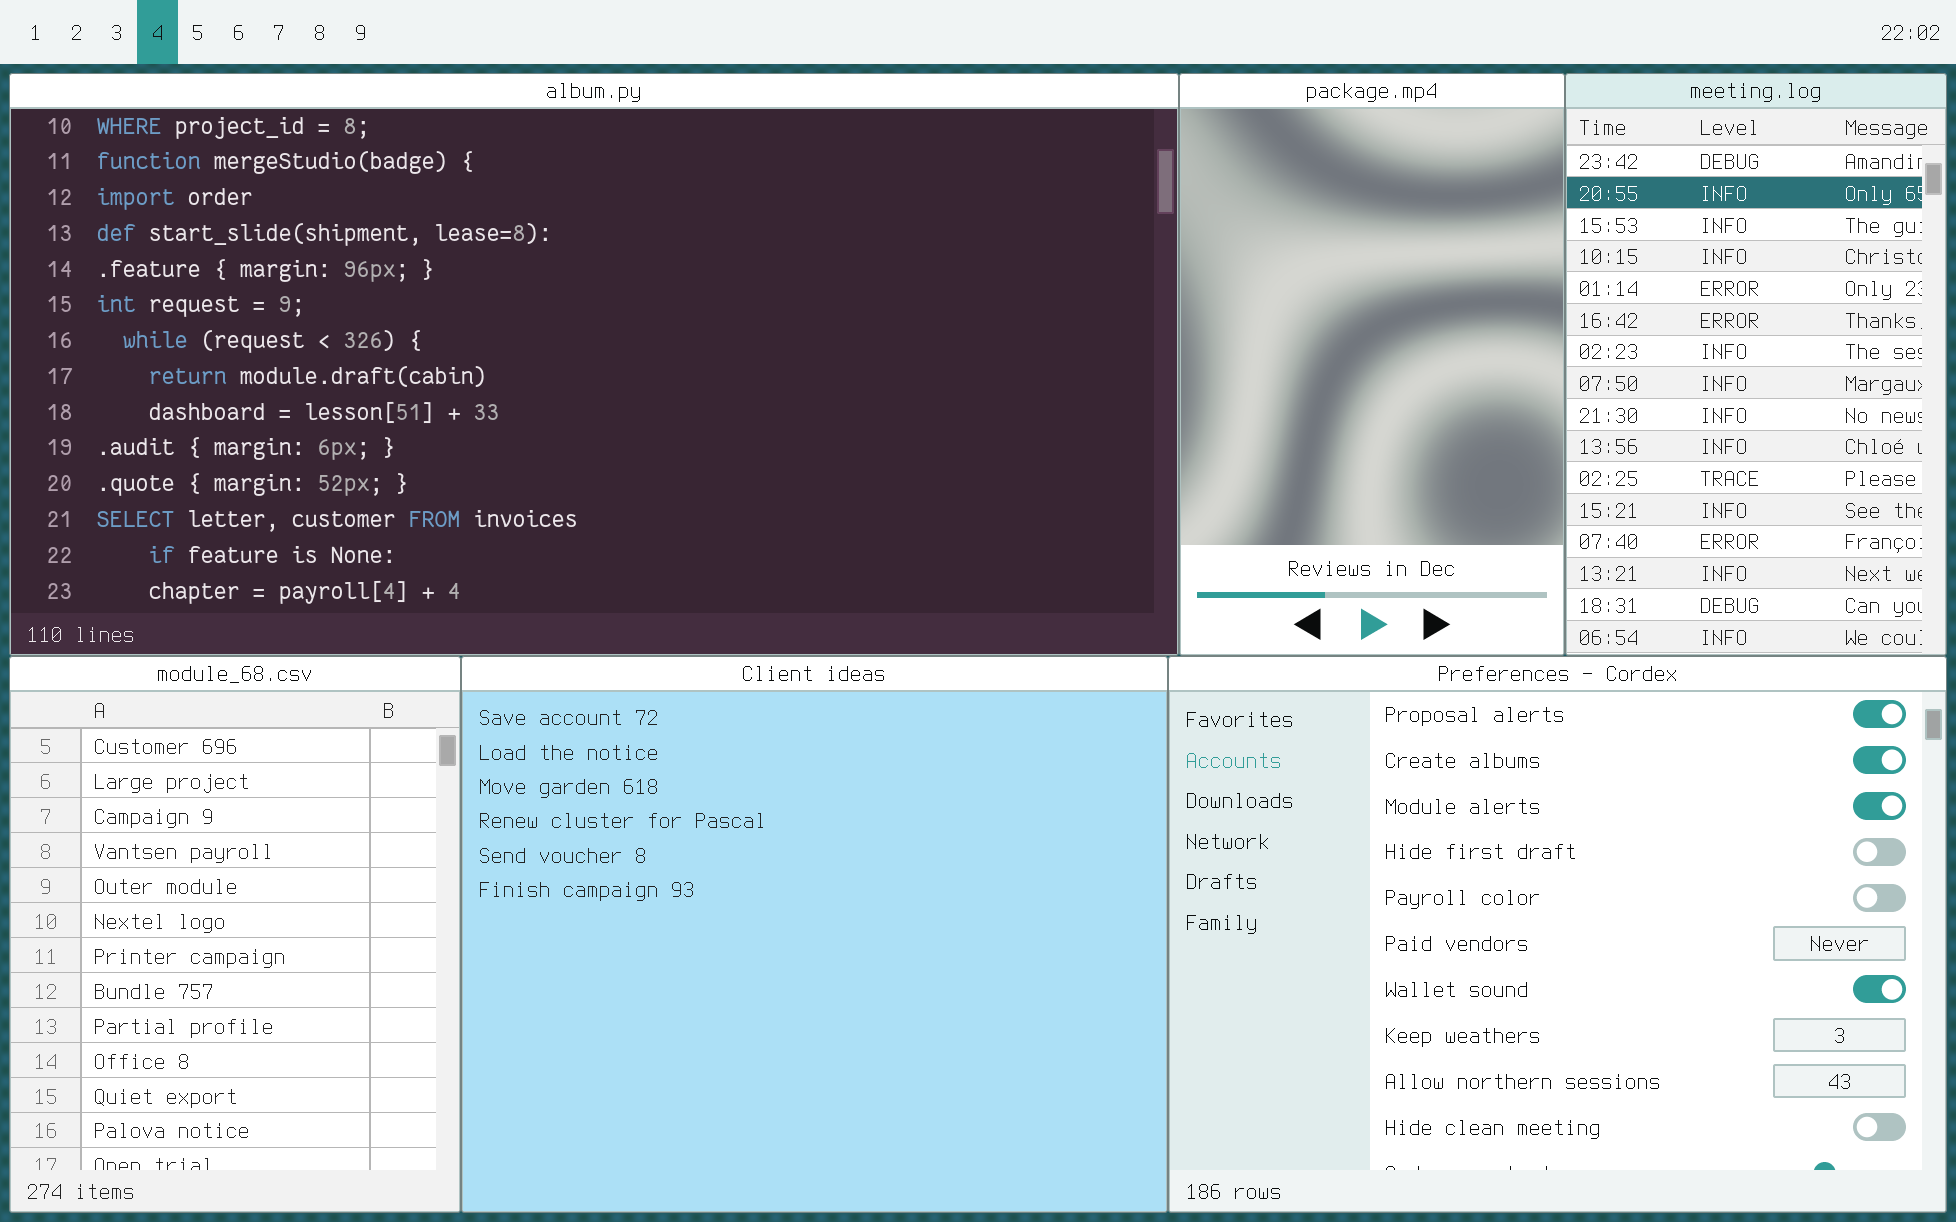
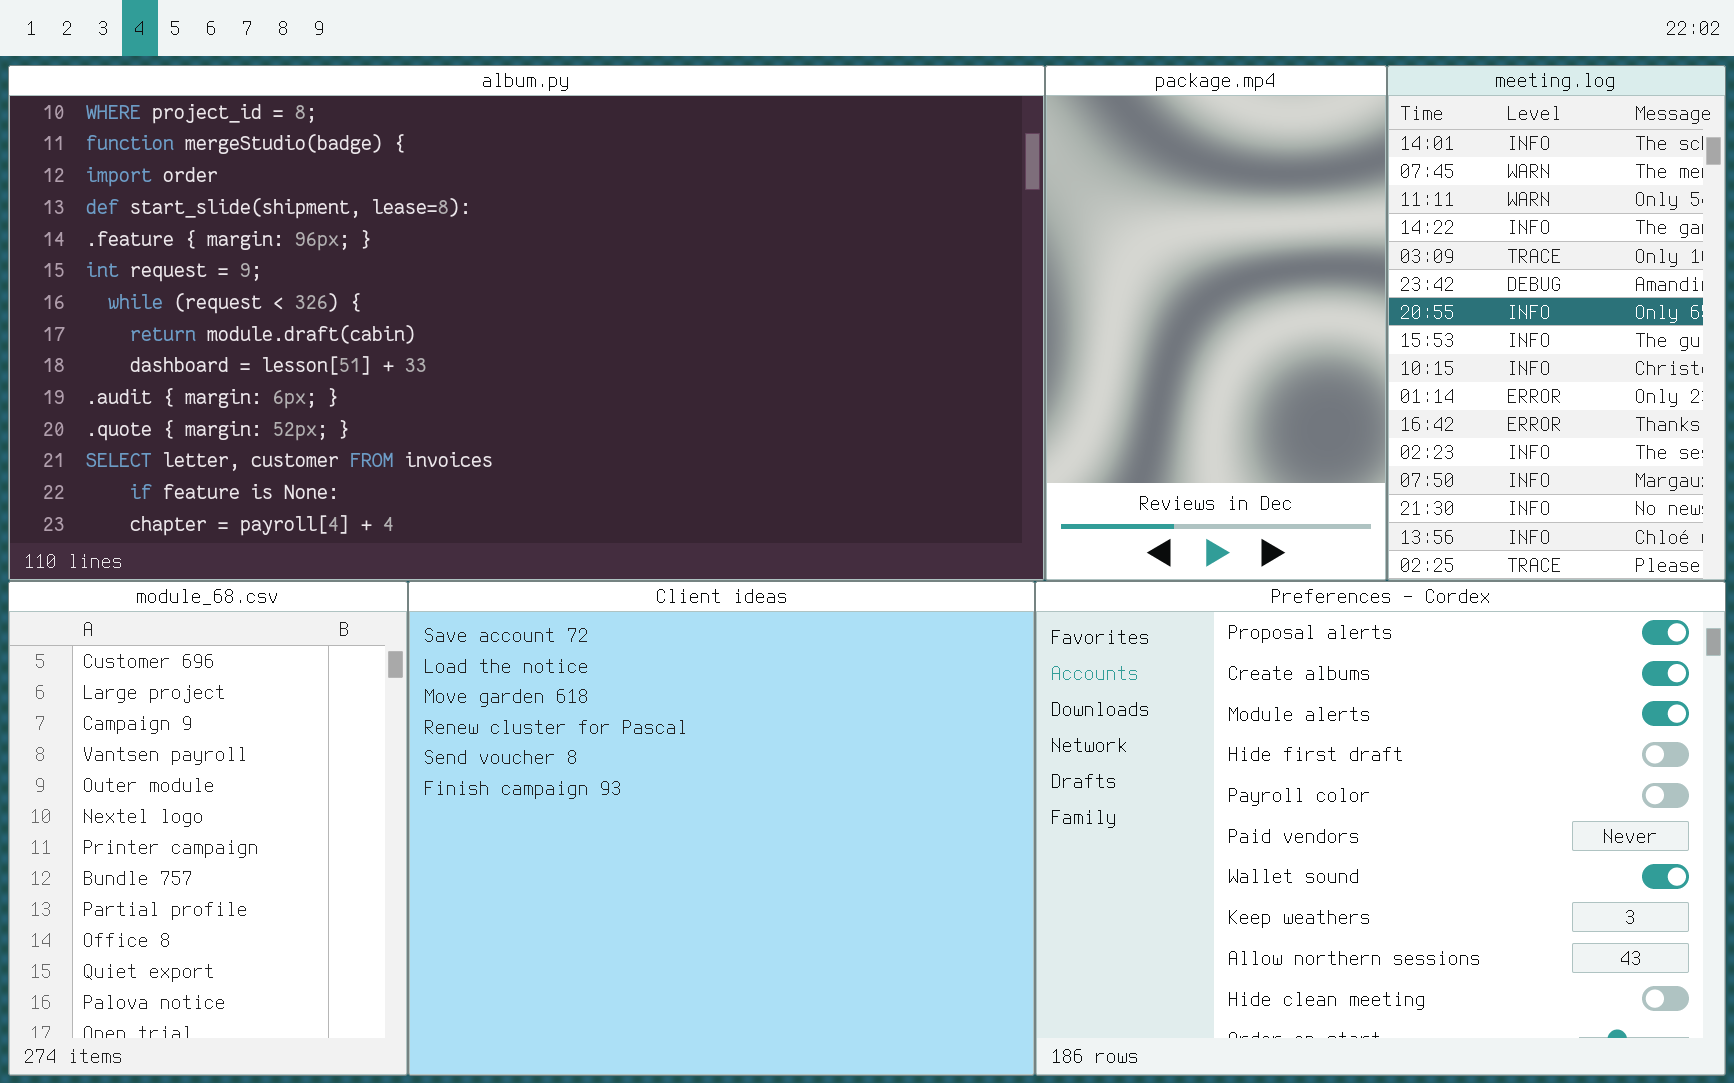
meeting.log: [1565,73,1947,656] -> [1387,65,1726,581], scrolled up 5 rows

